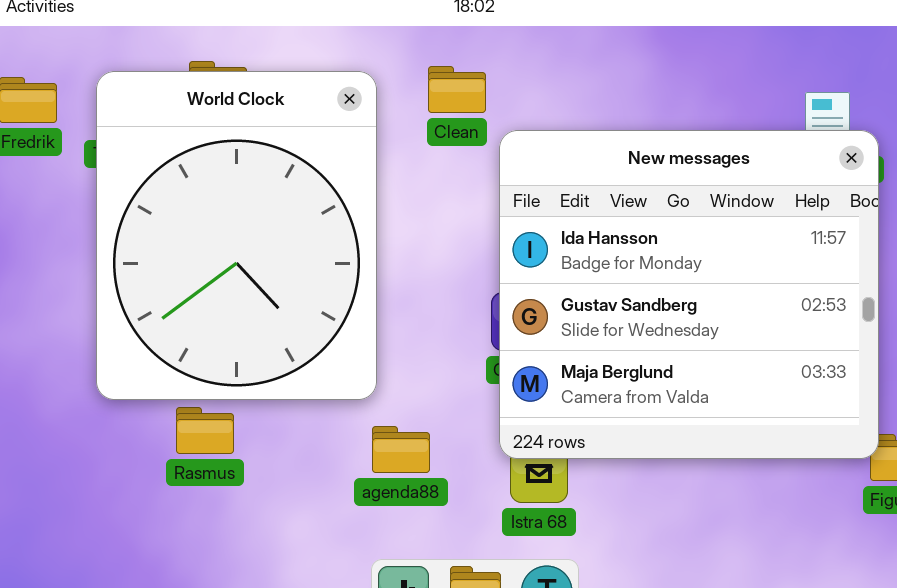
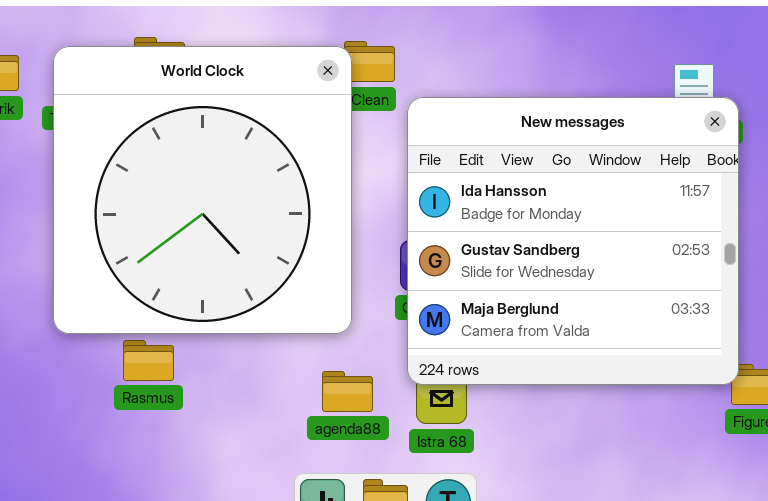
World Clock: [96,71,377,400] -> [53,46,352,334], resized
agenda88: [372,426,430,473] -> [322,371,373,412], moved

